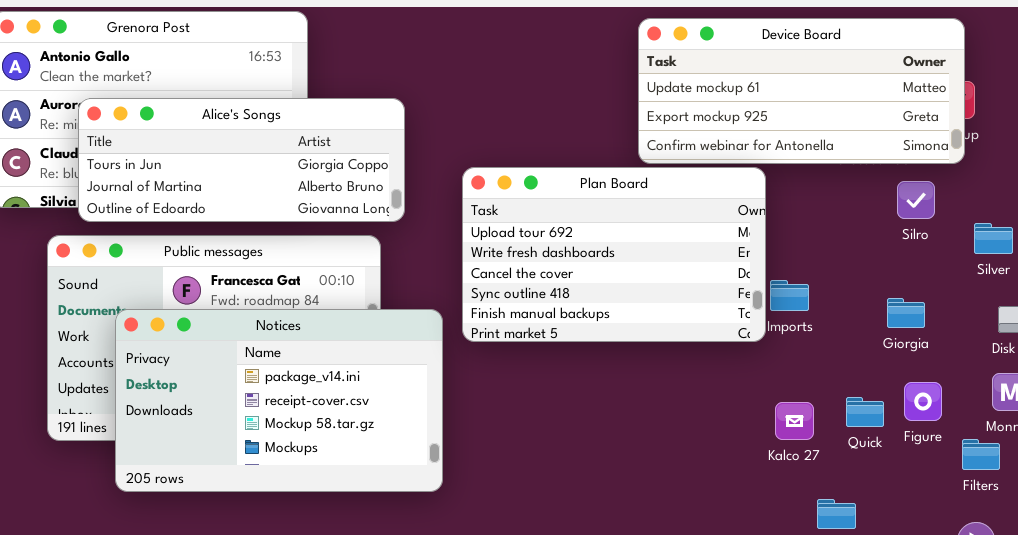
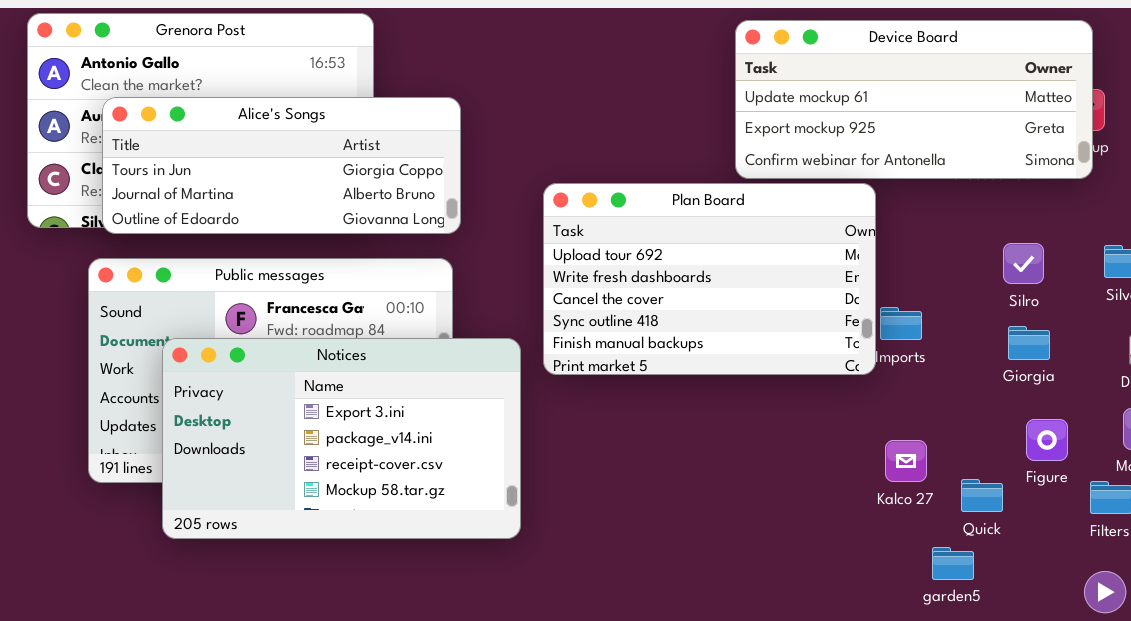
Alice's Songs: [78,98,405,222] -> [102,97,461,234], moved
Silro: [897,181,935,219] -> [1003,243,1044,284], moved
Notices: [115,309,443,492] -> [162,338,521,539], scrolled up 1 row
Quick: [846,397,884,427] -> [961,479,1003,512], moved

